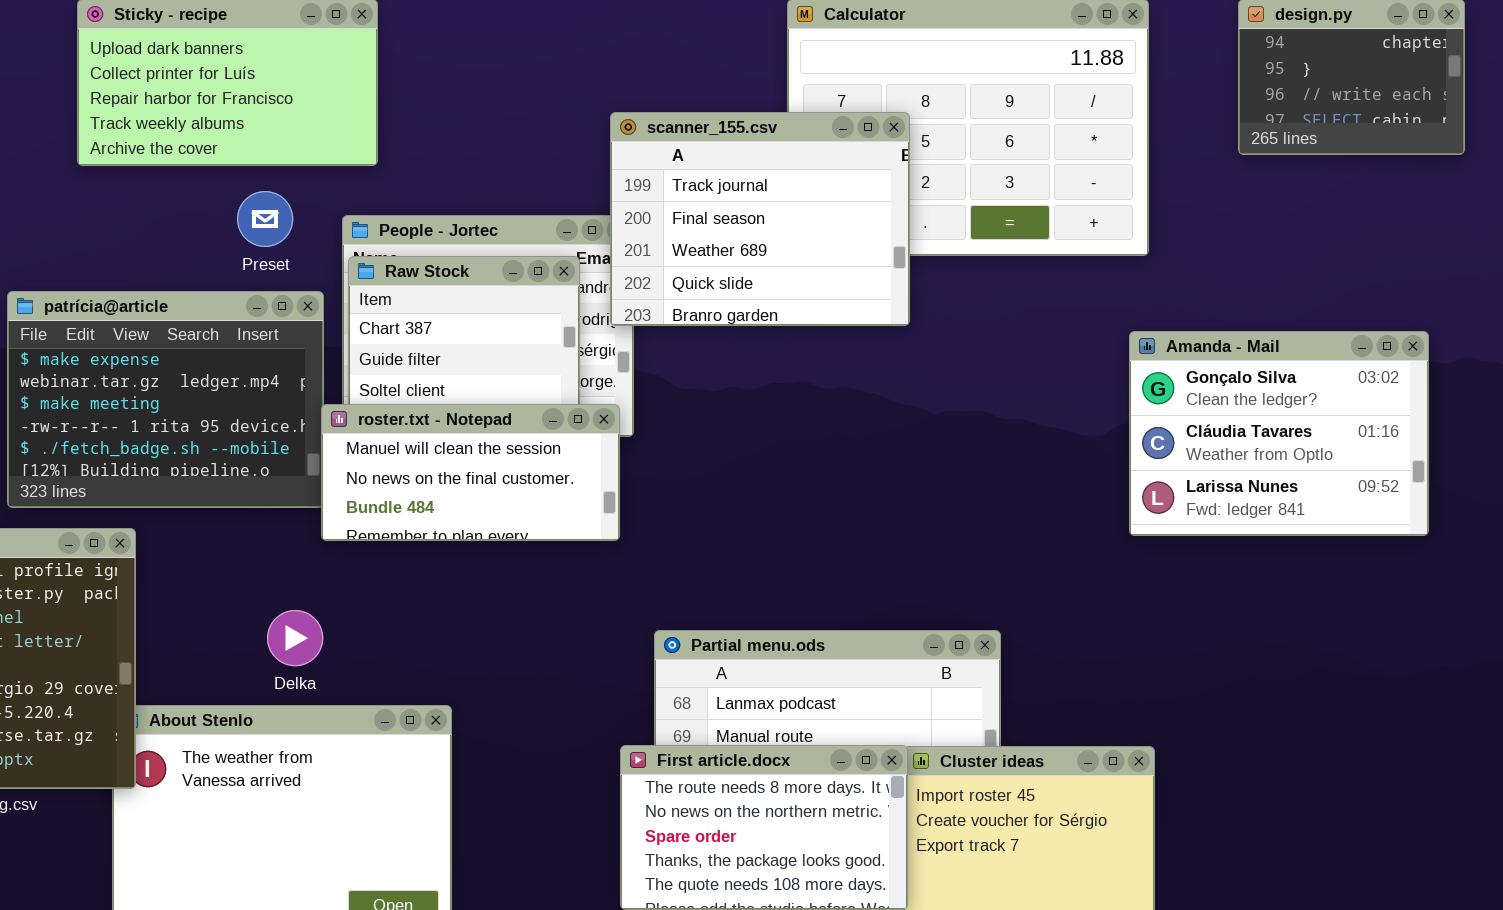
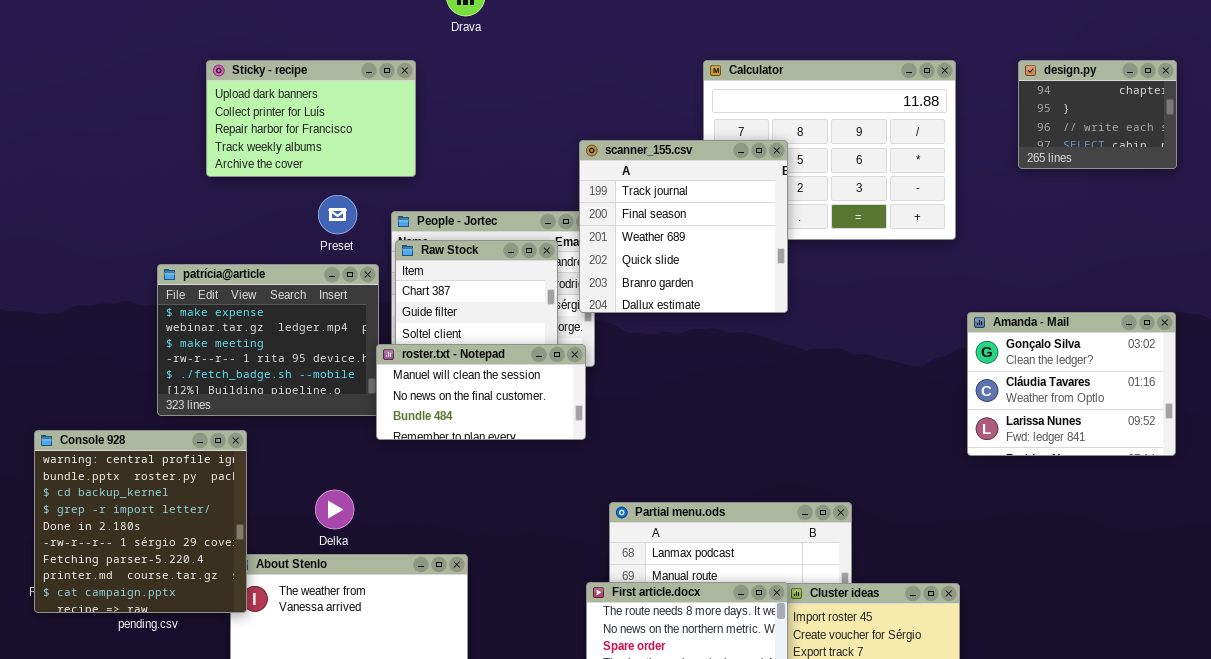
scanner_155.csv: [610,112,910,326] -> [579,140,788,313], resized
Amanda - Mail: [1129,331,1429,536] -> [967,312,1176,456], moved
Delka: [267,610,323,666] -> [315,490,354,529], moved

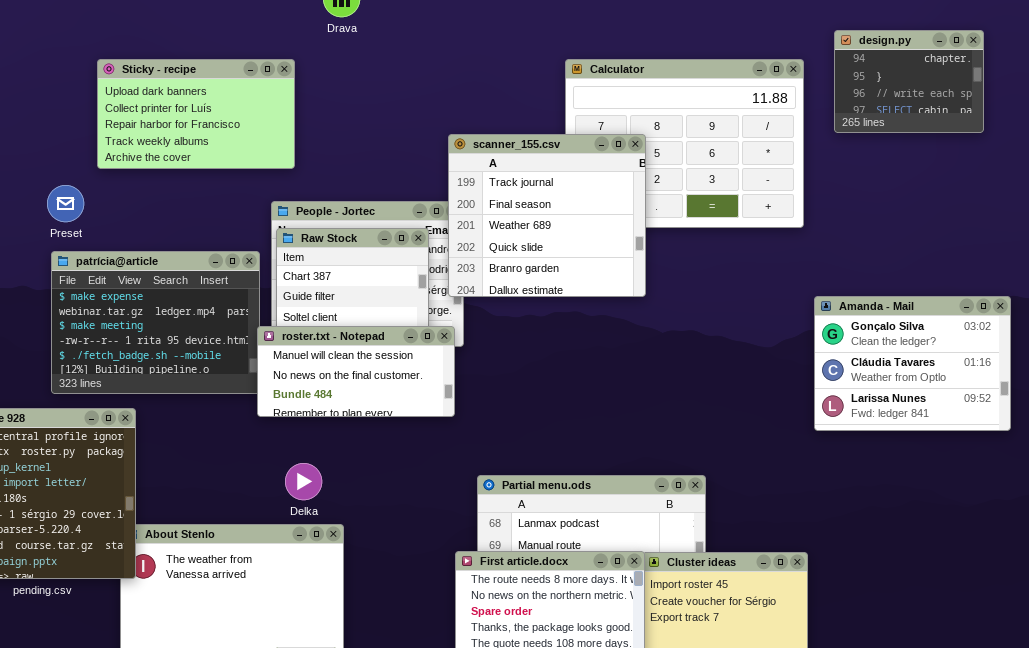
design.py: [1018,60,1177,169] -> [834,30,984,133], moved
Preset: [318,195,357,234] -> [47,185,84,222], moved
Delka: [315,490,354,529] -> [285,463,322,500], moved

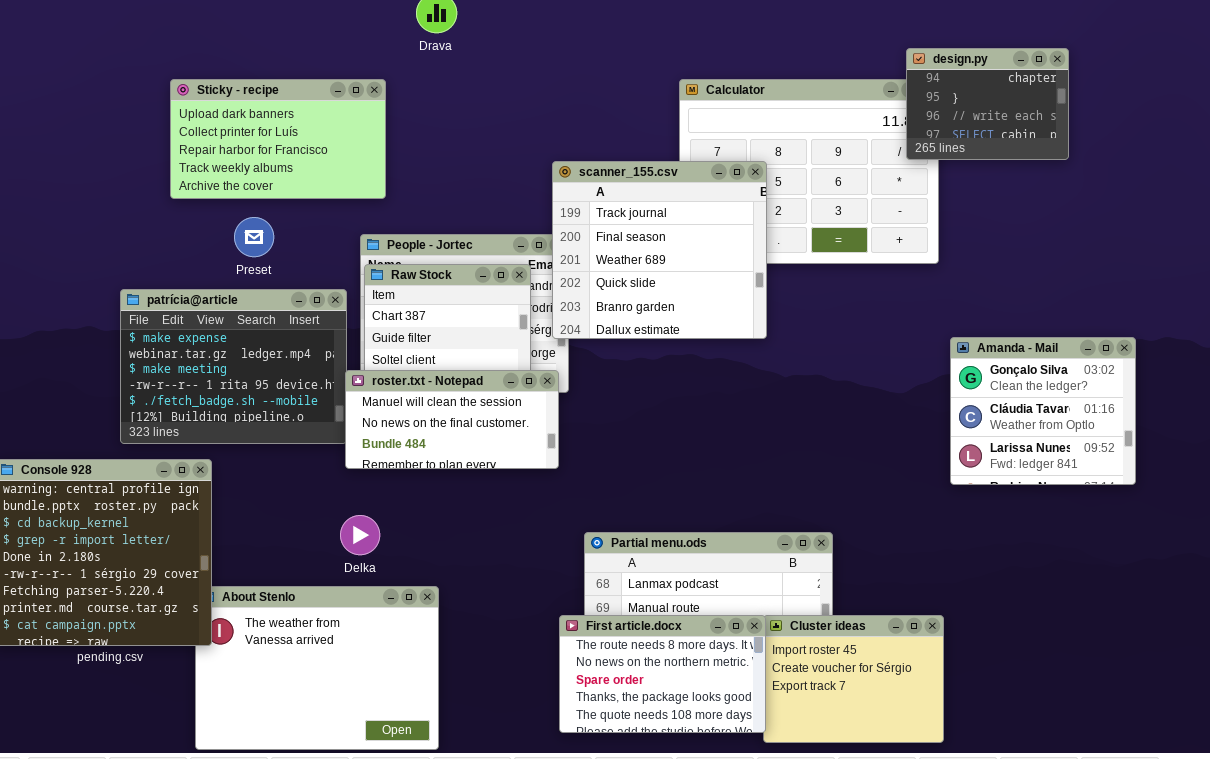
design.py: [834,30,984,133] -> [906,48,1069,160], moved
Preset: [47,185,84,222] -> [234,217,274,257], moved
Amanda - Mail: [814,296,1011,431] -> [950,337,1136,485], resized
Delka: [285,463,322,500] -> [340,515,380,555], moved

